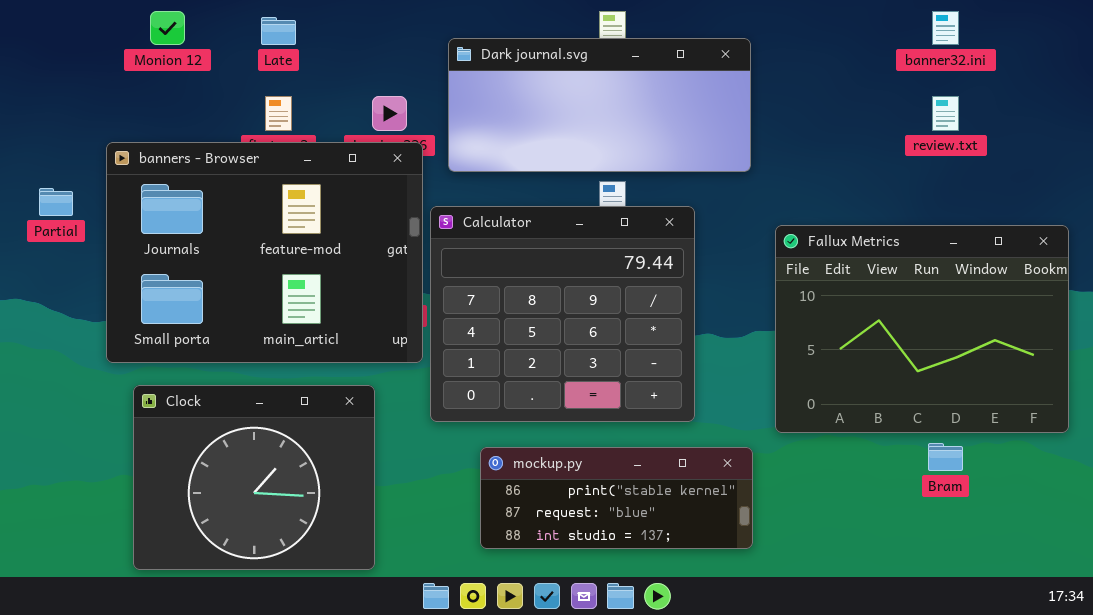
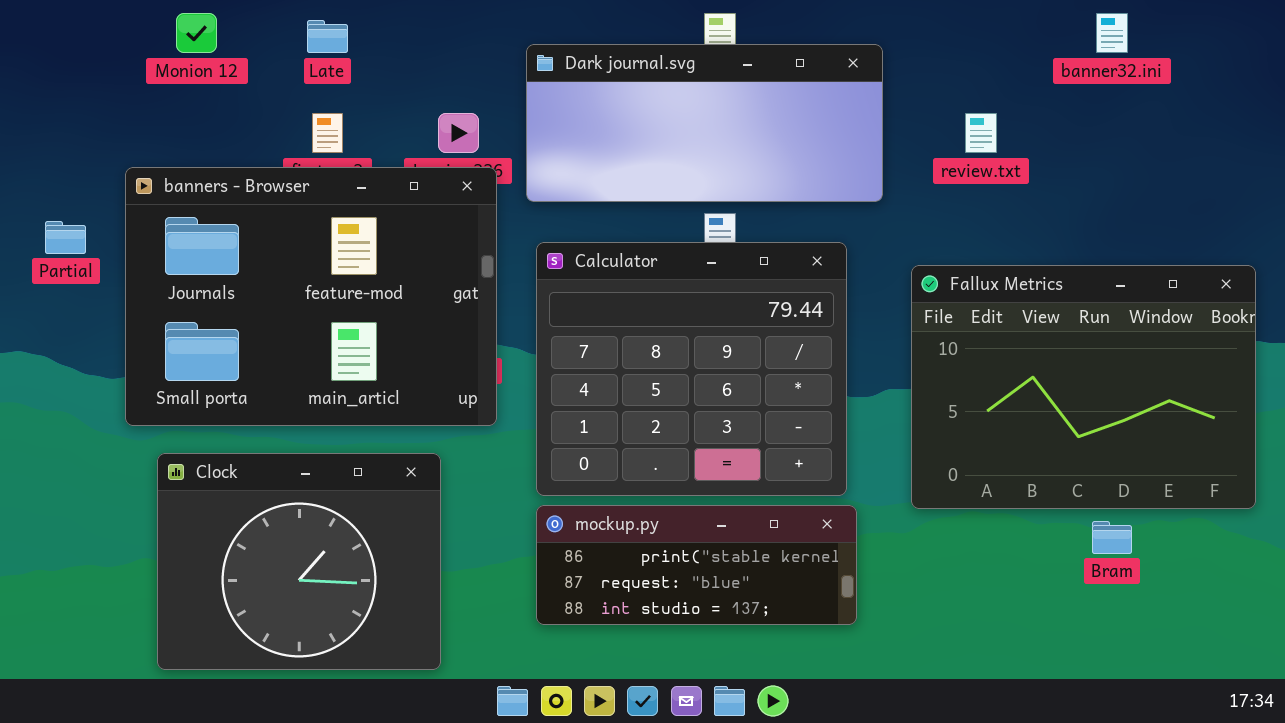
review.txt: [932,96,959,131] -> [965,113,997,153], moved
Calculator: [430,206,695,422] -> [536,242,847,496], moved
mockup.py: [480,447,753,549] -> [536,505,857,625], moved

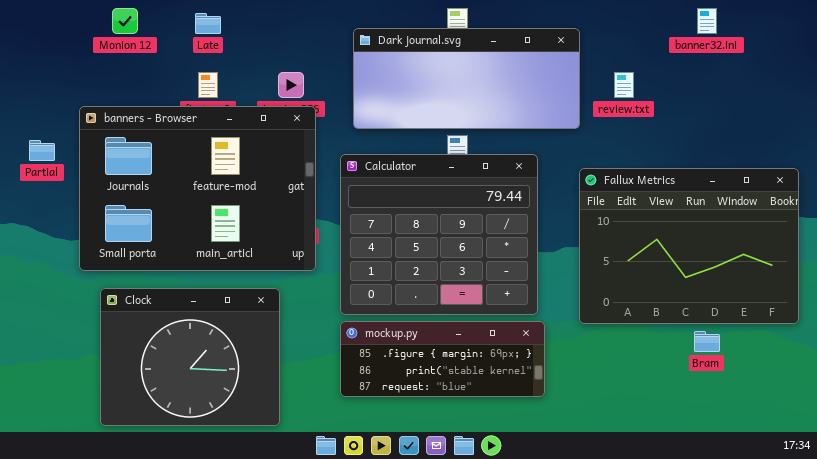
Dark journal.svg: [526,44,883,202] -> [353,28,580,129], moved
mockup.py: [536,505,857,625] -> [340,321,545,397], scrolled up 1 row

